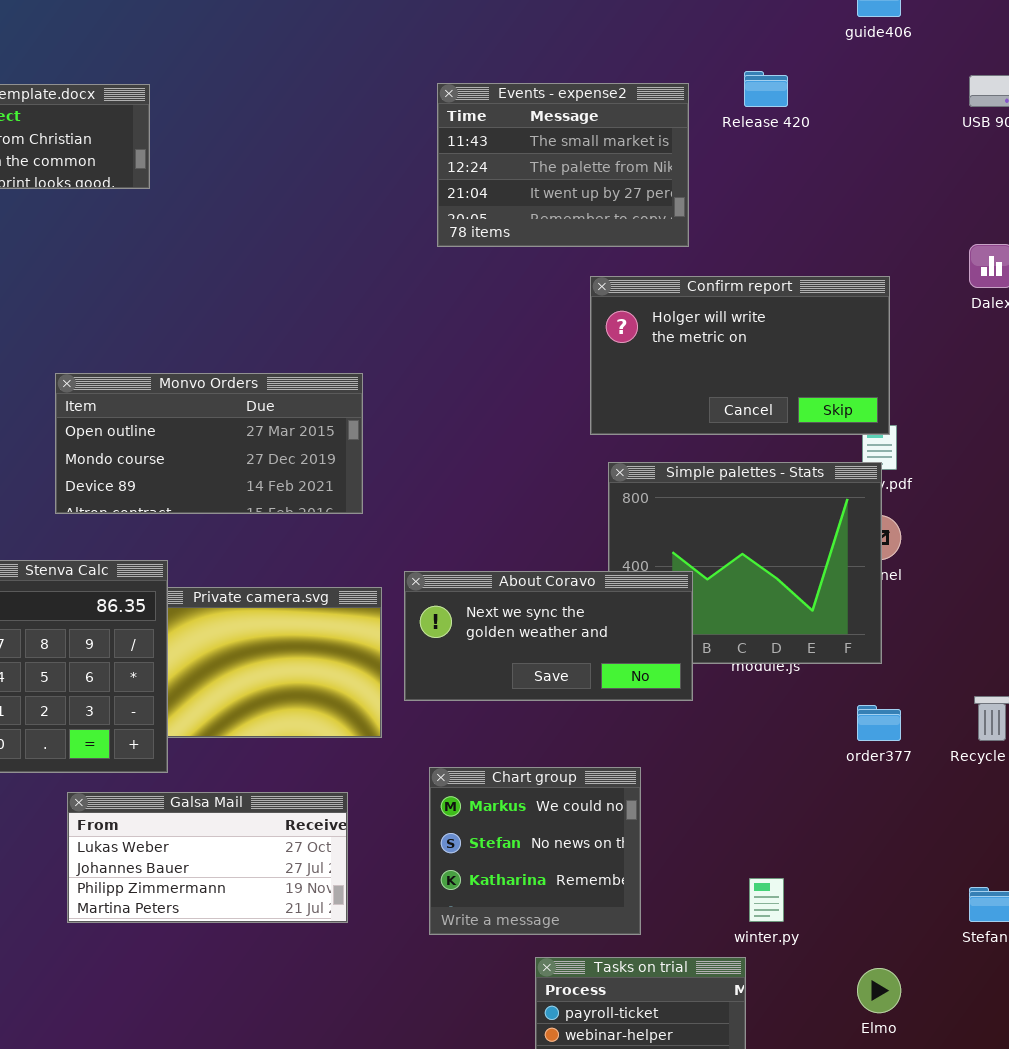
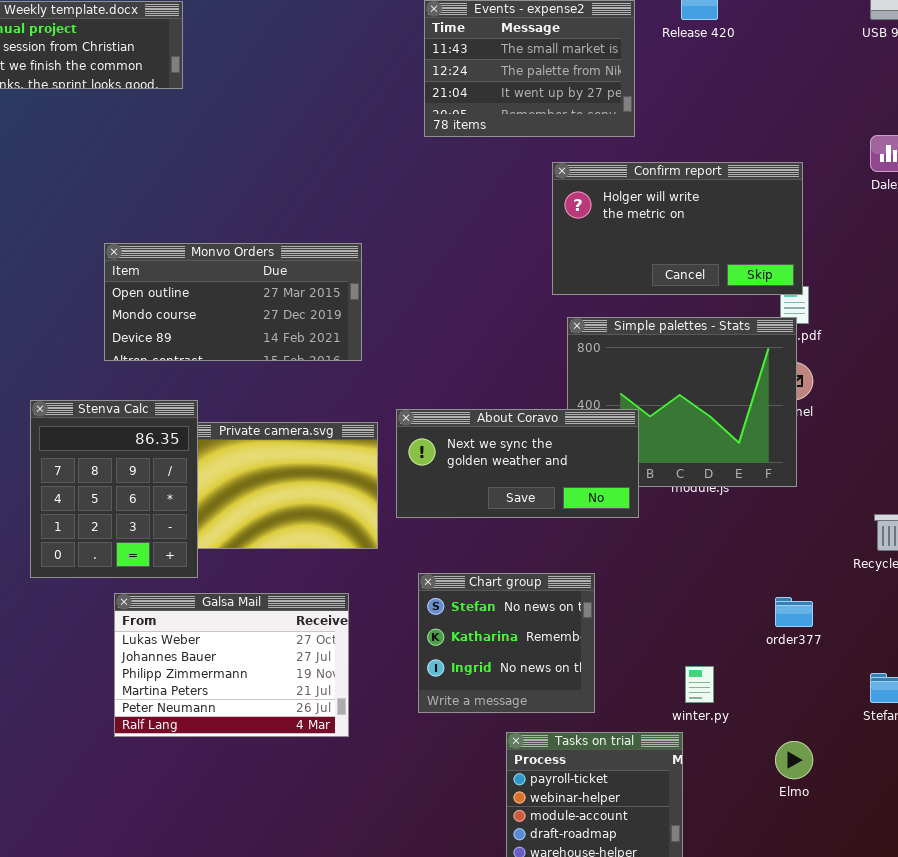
order377: [857,705,901,741] -> [775,597,813,627], moved
Chart group: [429,767,641,935] -> [418,573,595,713], scrolled down 1 row
Galsa Mail: [67,792,348,923] -> [114,593,349,737], resized

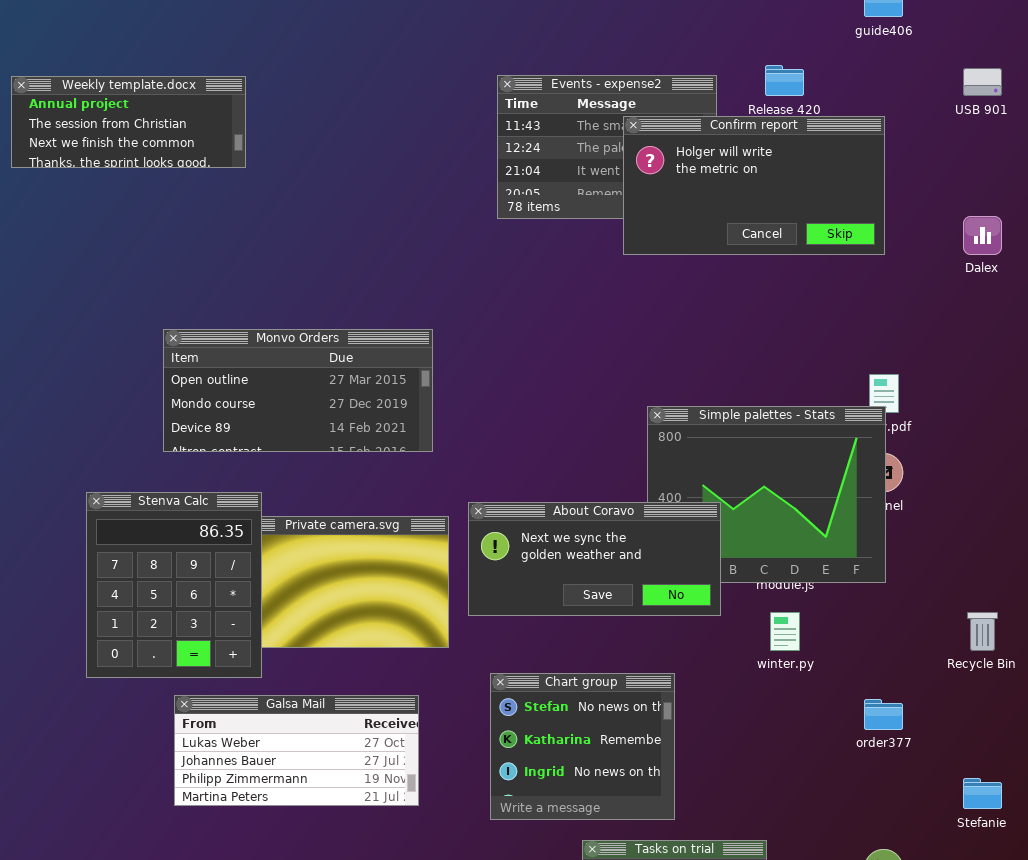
Confirm report: [552,162,803,295] -> [623,116,885,255], moved
Galsa Mail: [114,593,349,737] -> [174,695,419,806], resized
winter.py: [685,666,714,703] -> [770,612,800,651], moved

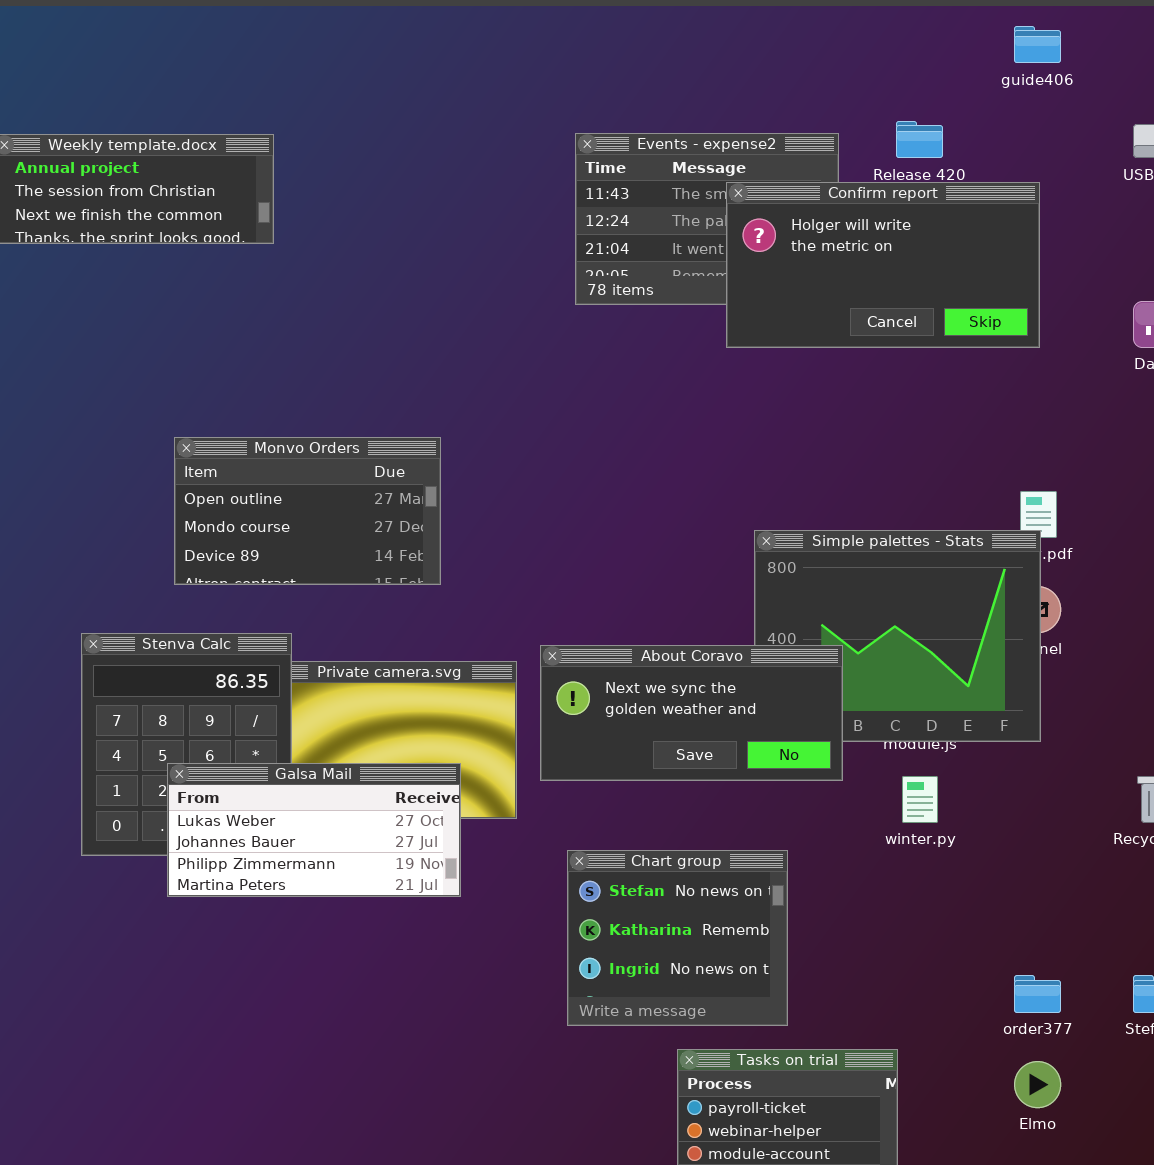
Monvo Orders: [163,329,433,452] -> [174,437,441,585], resized
Galsa Mail: [174,695,419,806] -> [167,763,461,897], moved
order377: [864,699,903,730] -> [1014,975,1061,1013], moved

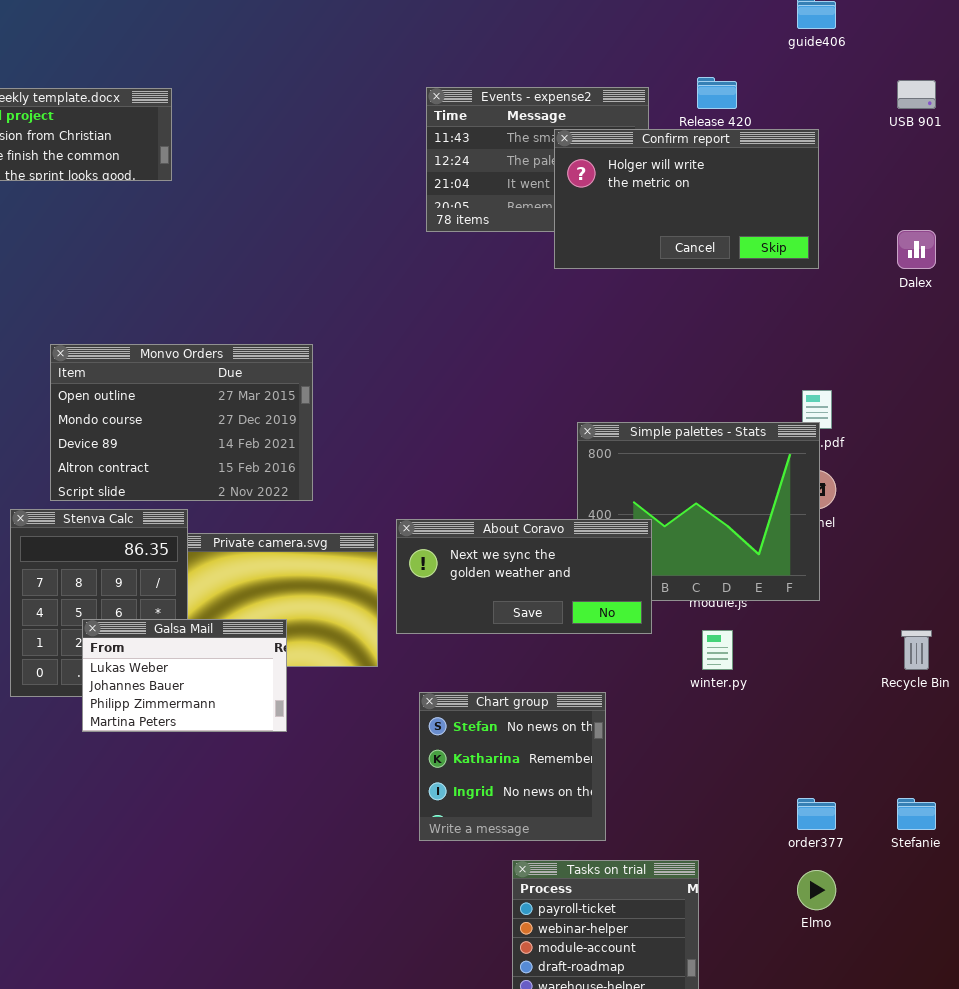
Monvo Orders: [174,437,441,585] -> [50,344,313,501], resized
Galsa Mail: [167,763,461,897] -> [82,619,287,732], resized

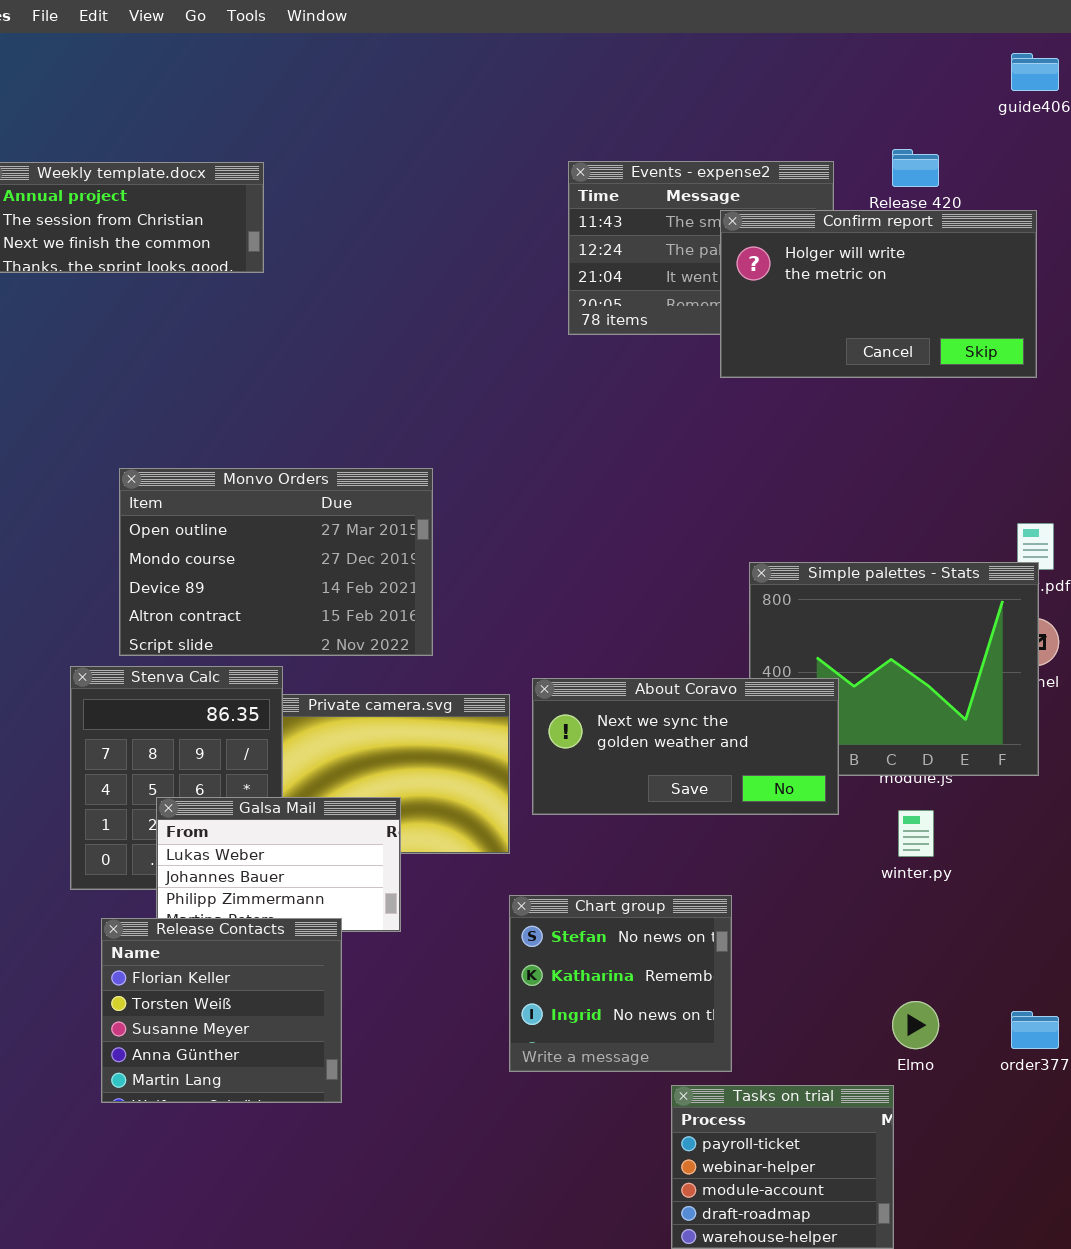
Chart group: [419,692,606,841] -> [509,895,732,1072], moved
Release Contacts: none -> [101,918,342,1103], opened
Elmo: [797,870,836,910] -> [892,1001,939,1049], moved

